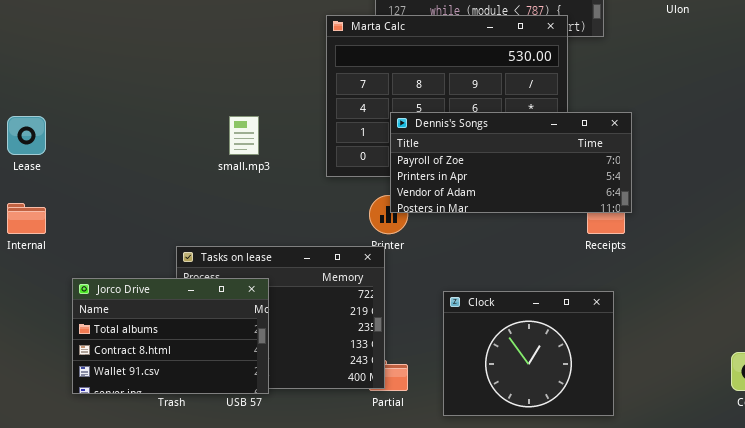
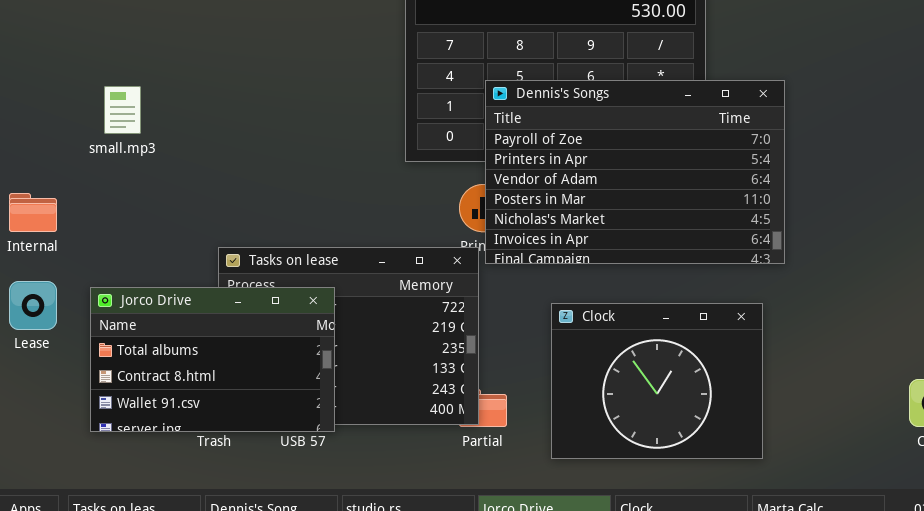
Dennis's Songs: [390,112,632,213] -> [485,80,785,264], resized
Lease: [7,116,46,155] -> [9,281,57,330], moved
small.mp3: [229,116,259,155] -> [104,86,141,134], moved

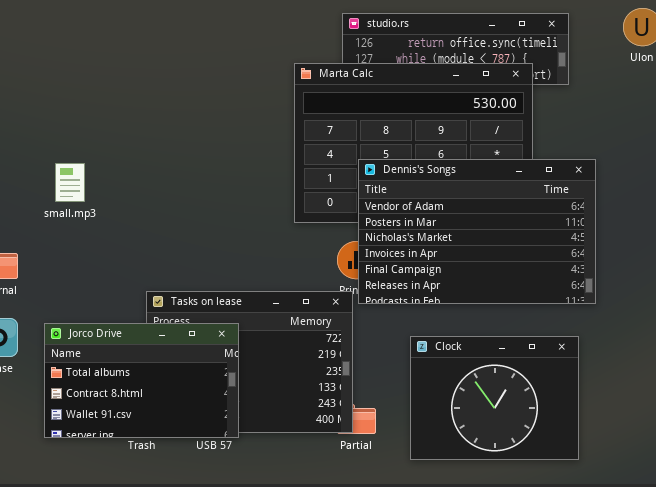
Dennis's Songs: [485,80,785,264] -> [358,159,596,304], scrolled down 2 rows

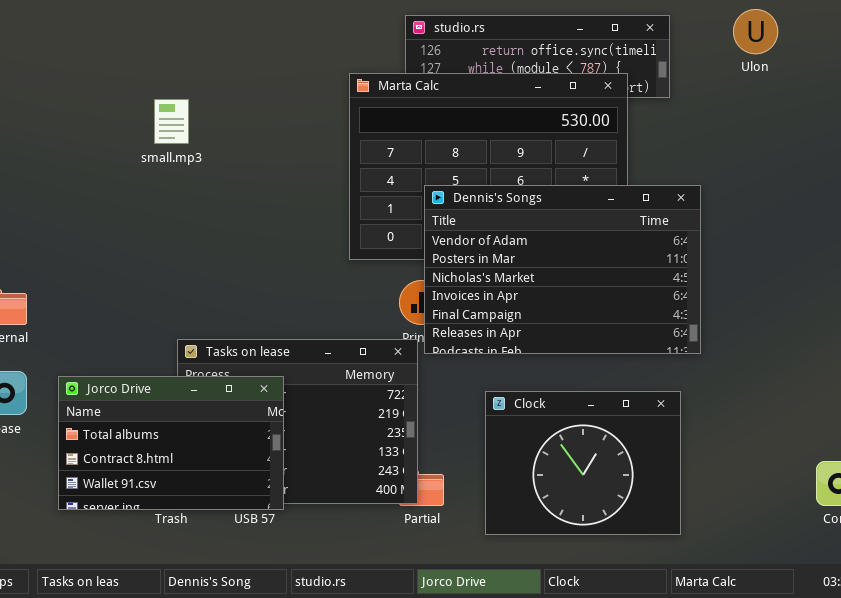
small.mp3: [55,163,85,202] -> [154,99,189,144], moved

